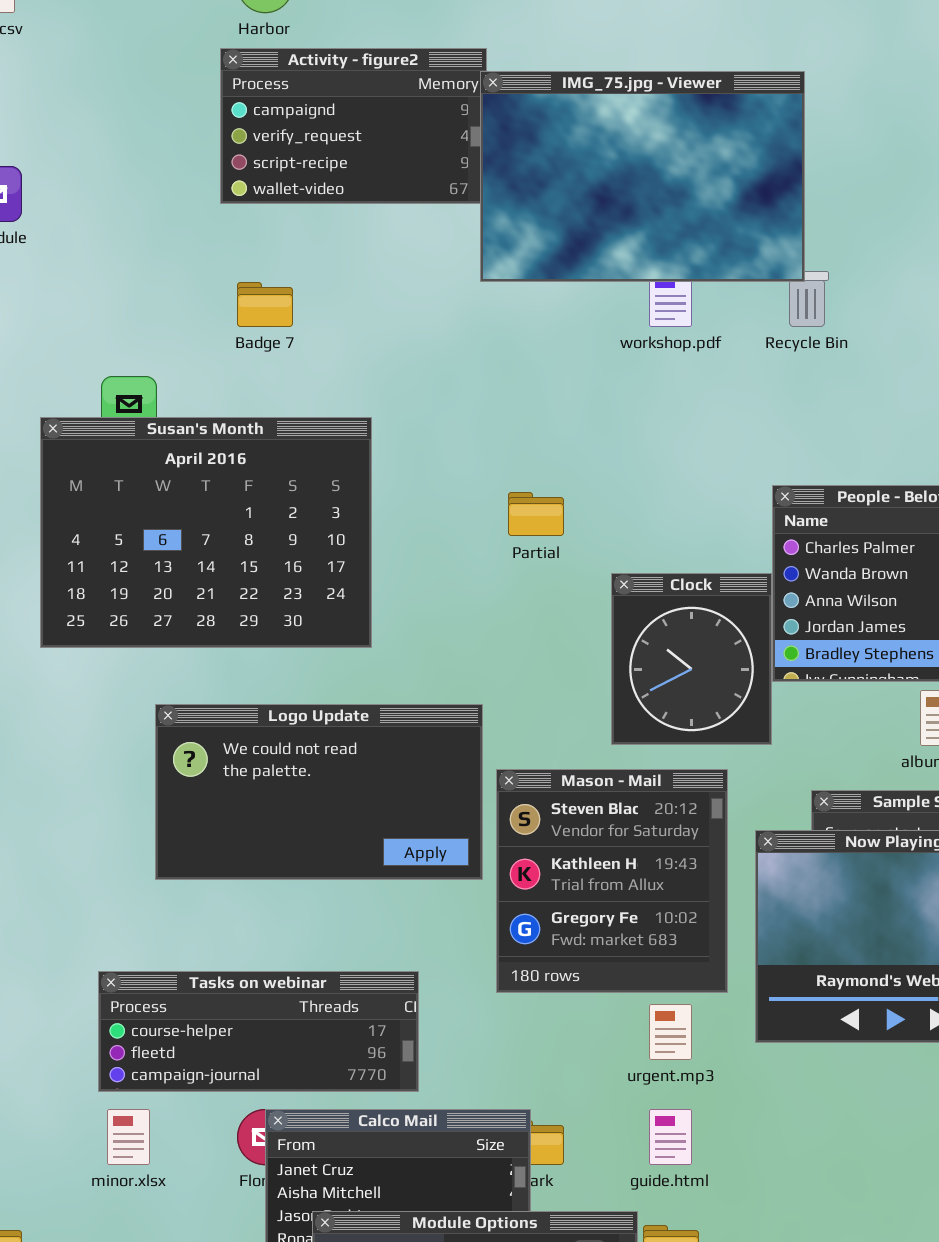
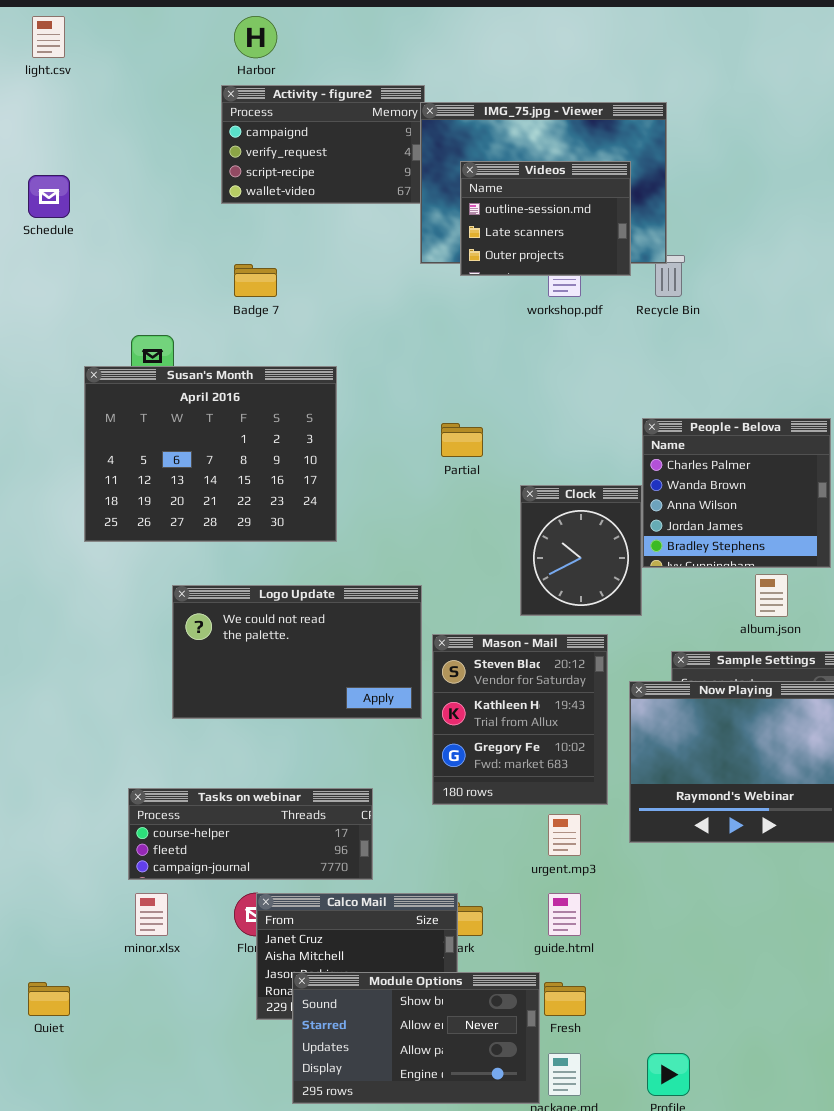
Videos: none -> [460,161,631,276], opened

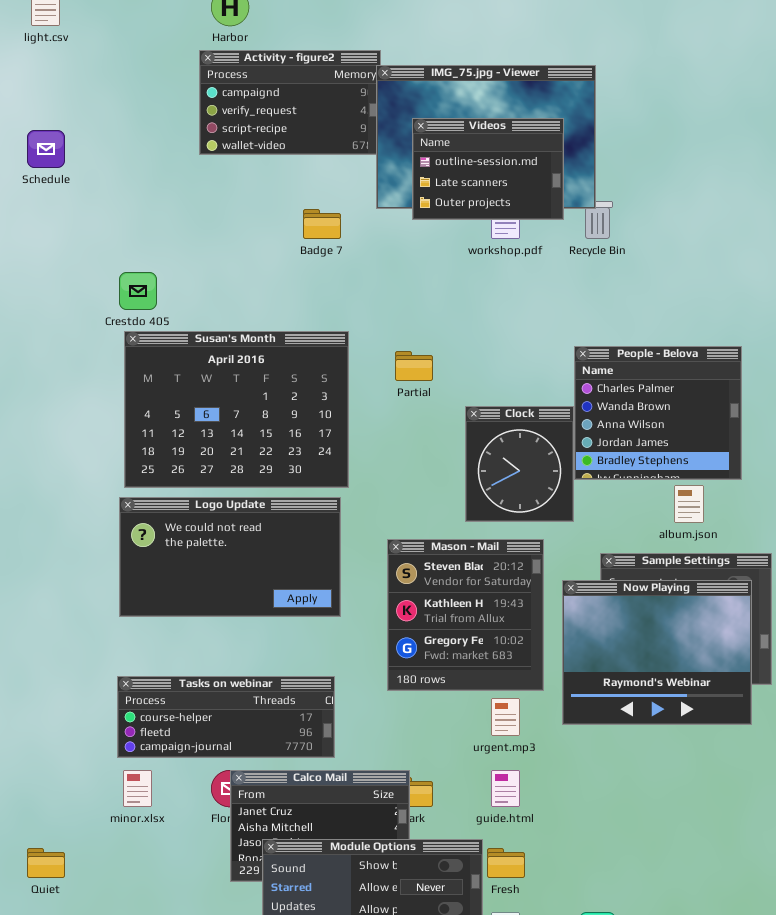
Badge 7: [234,264,277,297] -> [303,209,341,239], moved
Susan's Month: [84,366,337,542] -> [124,331,349,488], moved
Logo Update: [172,585,422,719] -> [119,497,341,617], moved

